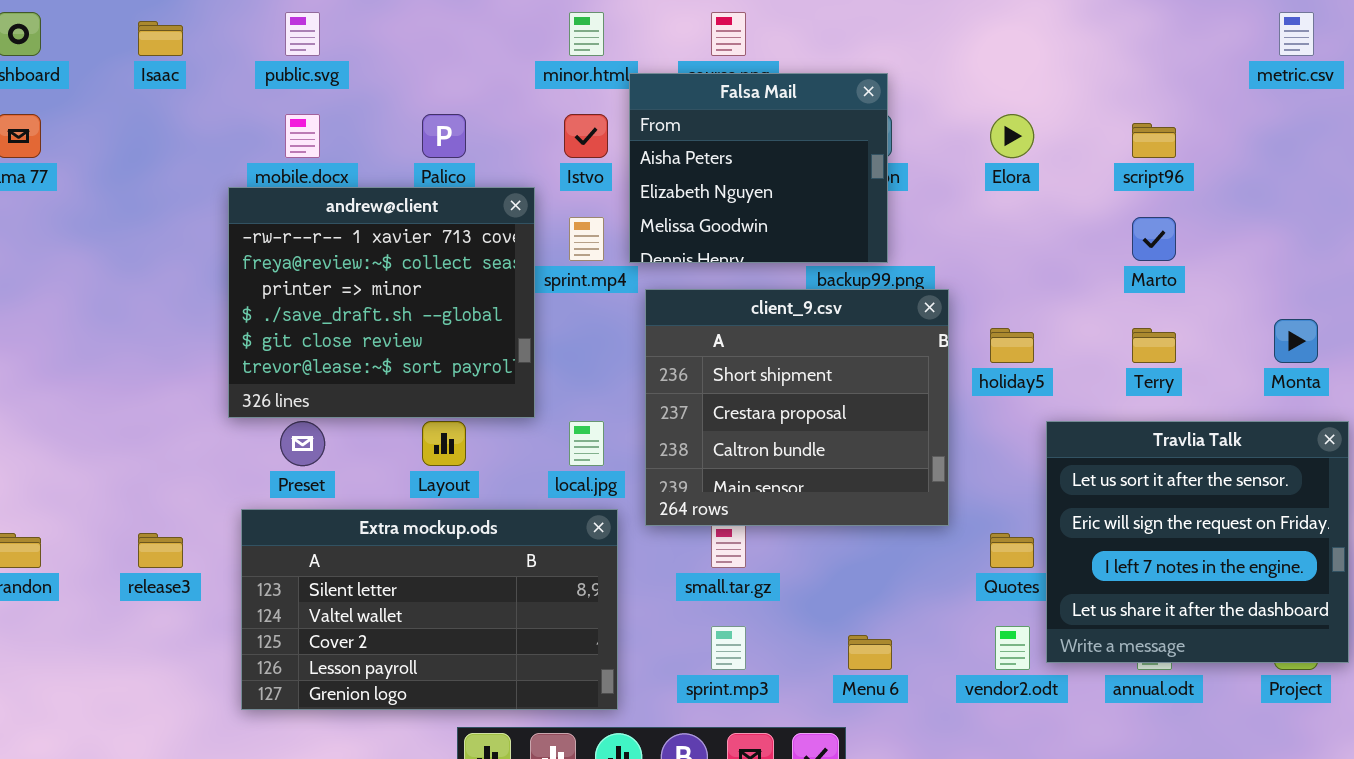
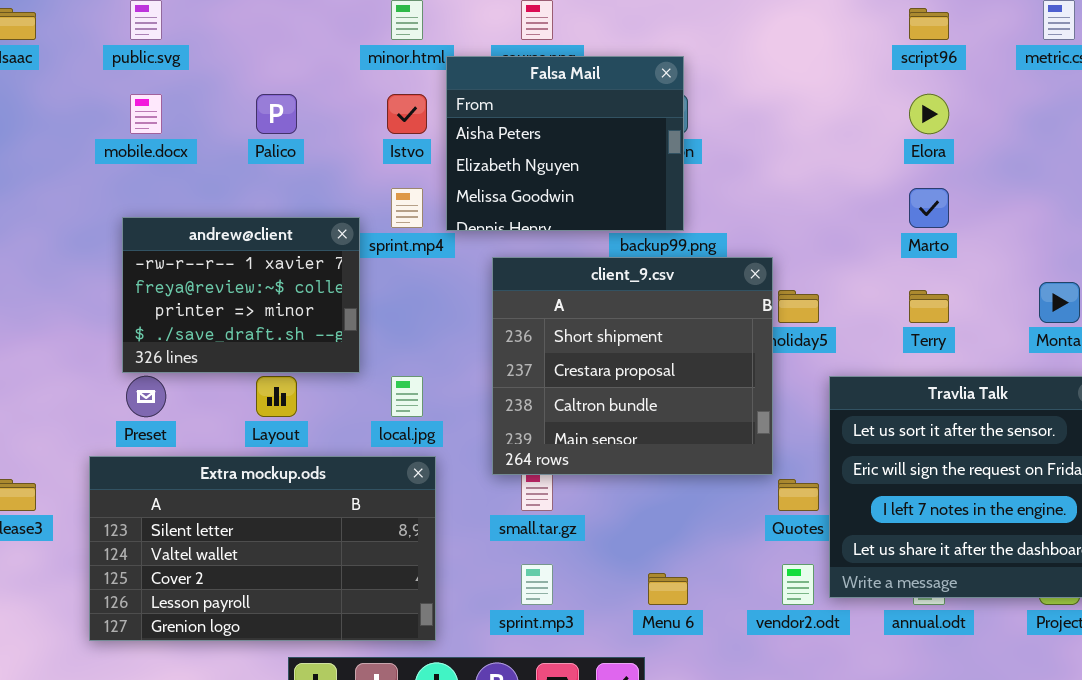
Elora: [990,114,1034,158] -> [909,94,949,134], moved
script96: [1132,123,1176,158] -> [909,8,949,40], moved
andrew@client: [228,187,535,418] -> [122,217,360,373], resized
client_9.csv: [645,289,949,526] -> [492,257,773,475], moved

